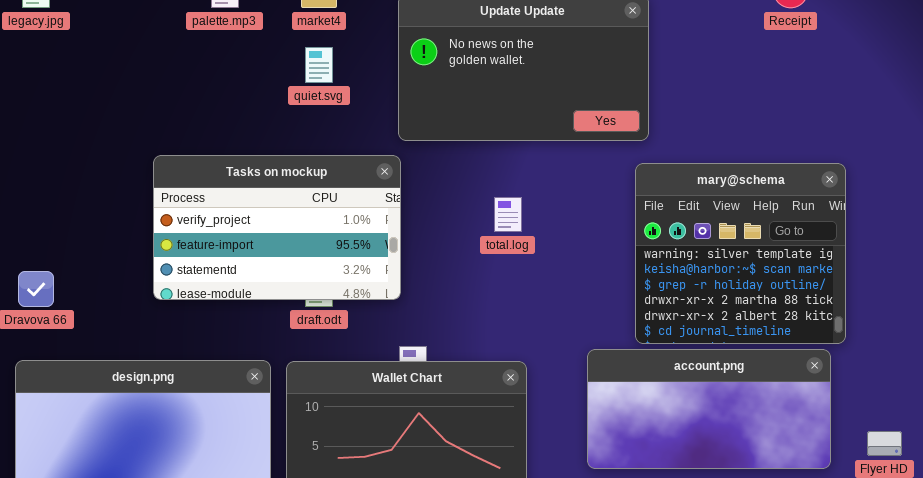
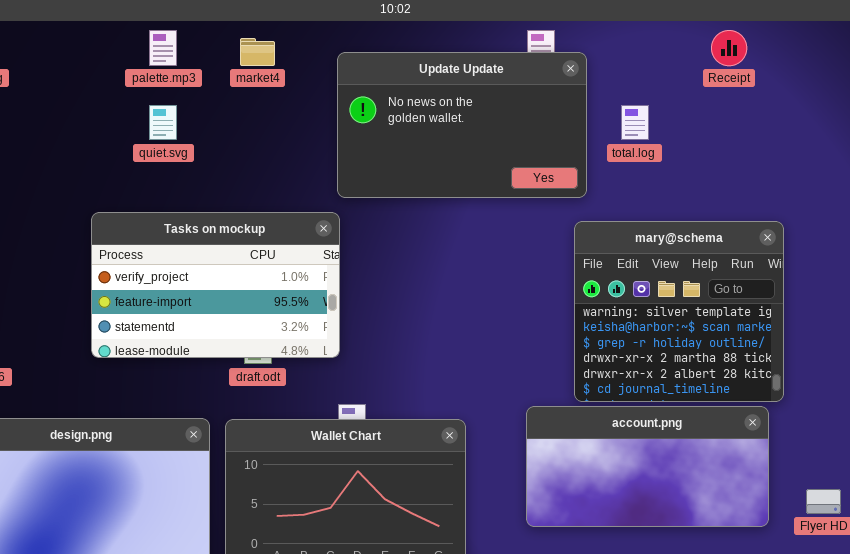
quiet.svg: [305,47,333,83] -> [149,105,177,140], moved
total.log: [494,197,522,232] -> [621,105,649,140], moved

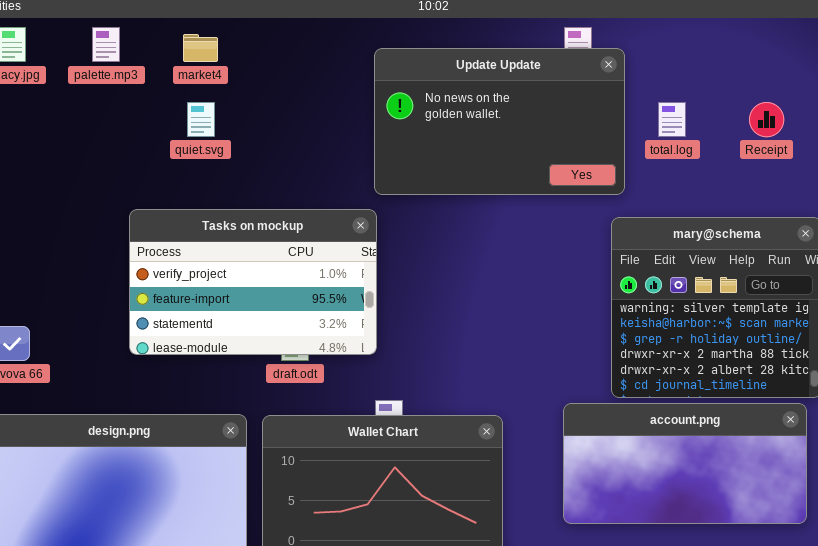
palette.mp3: [149,30,177,66] -> [92,27,120,62], moved
Receipt: [711,30,747,66] -> [749,102,784,137], moved
market4: [240,38,275,66] -> [183,34,218,62], moved

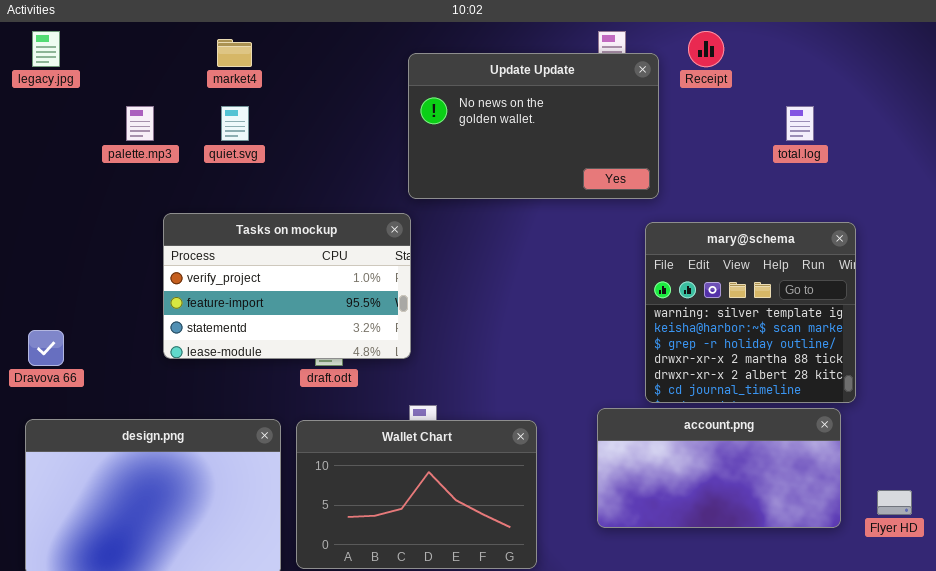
palette.mp3: [92,27,120,62] -> [126,106,154,141], moved
total.log: [658,102,686,137] -> [786,106,814,141], moved
Receipt: [749,102,784,137] -> [688,31,724,67], moved

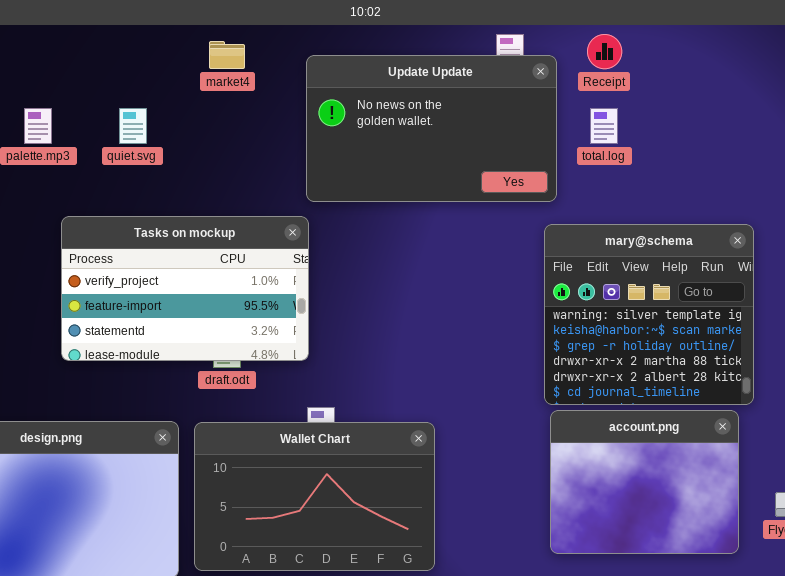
market4: [217,39,252,67] -> [209,41,245,69], moved
total.log: [786,106,814,141] -> [590,108,618,144], moved
account.png: [597,408,841,528] -> [550,410,739,554], resized

